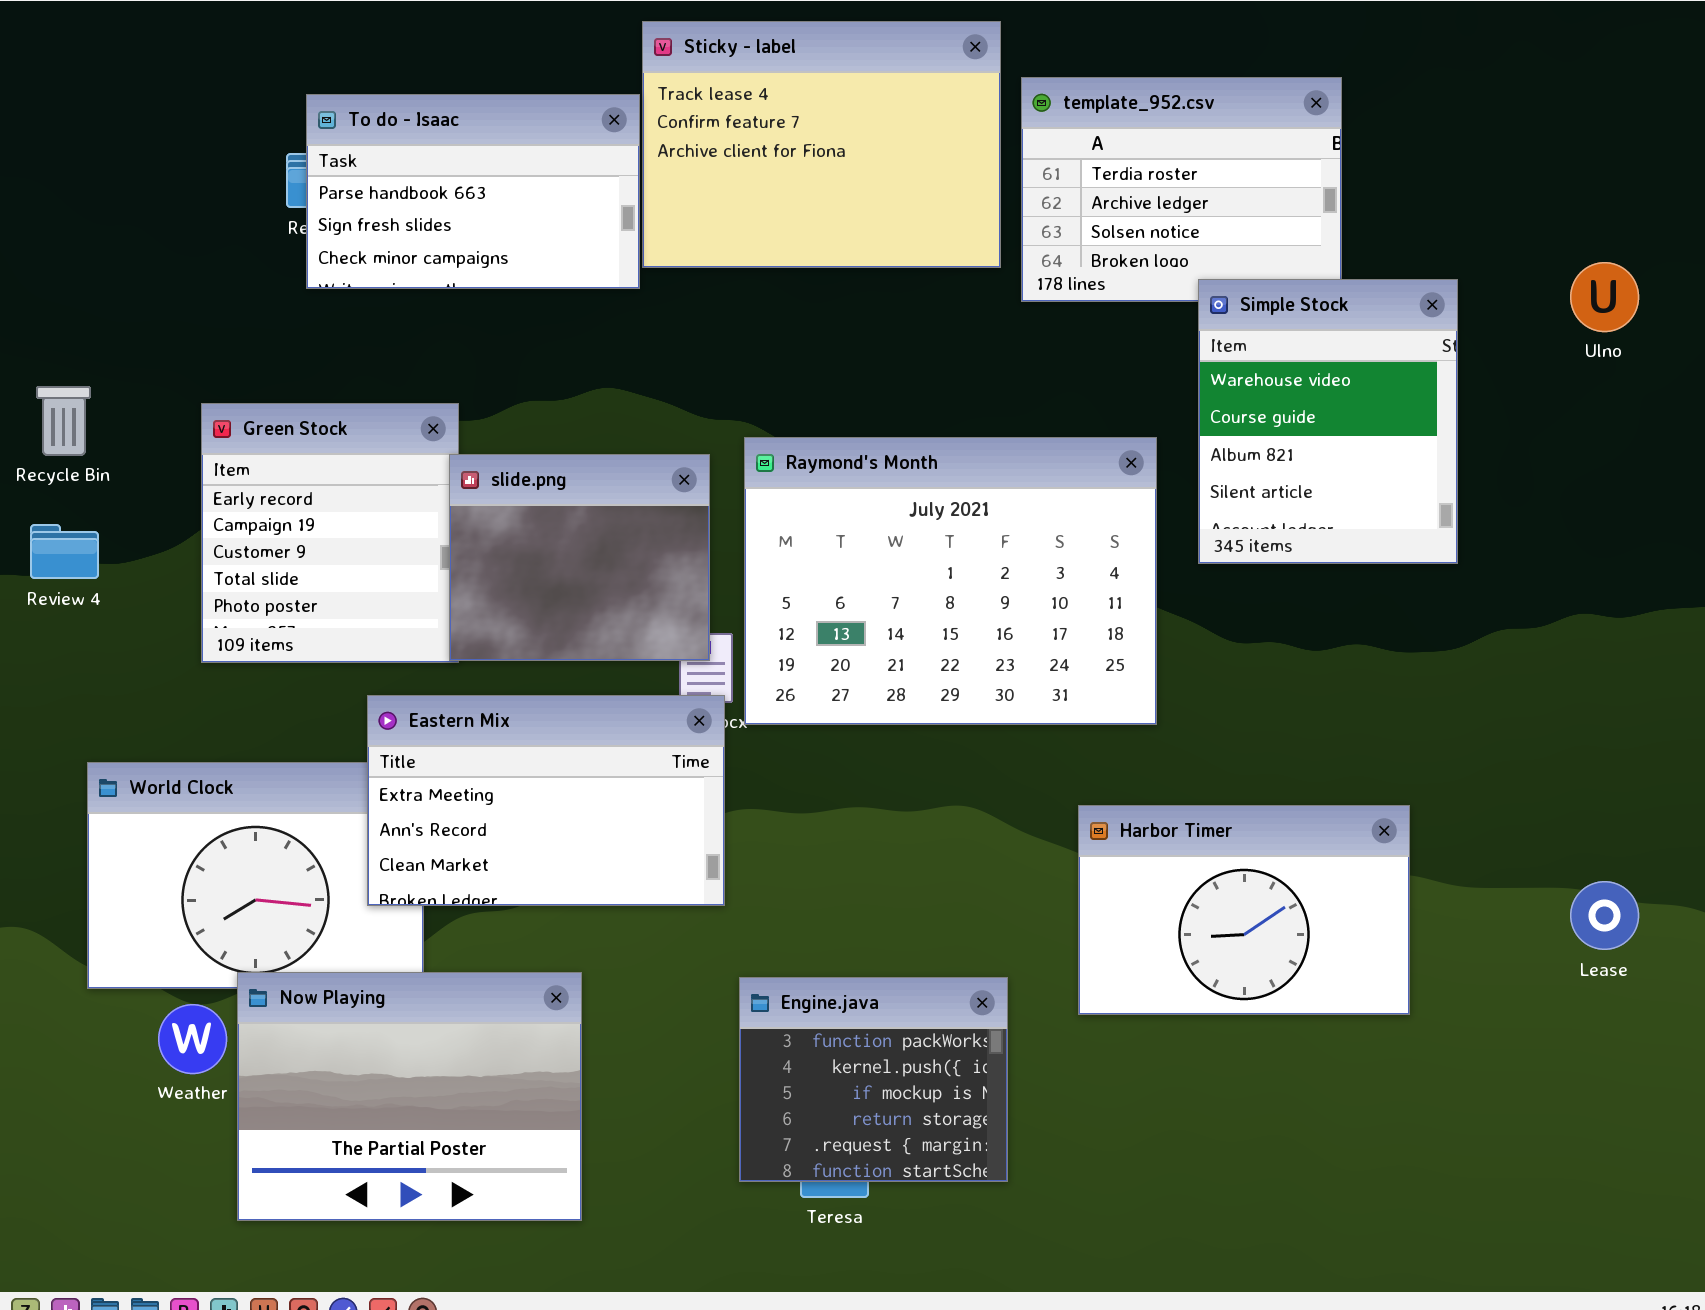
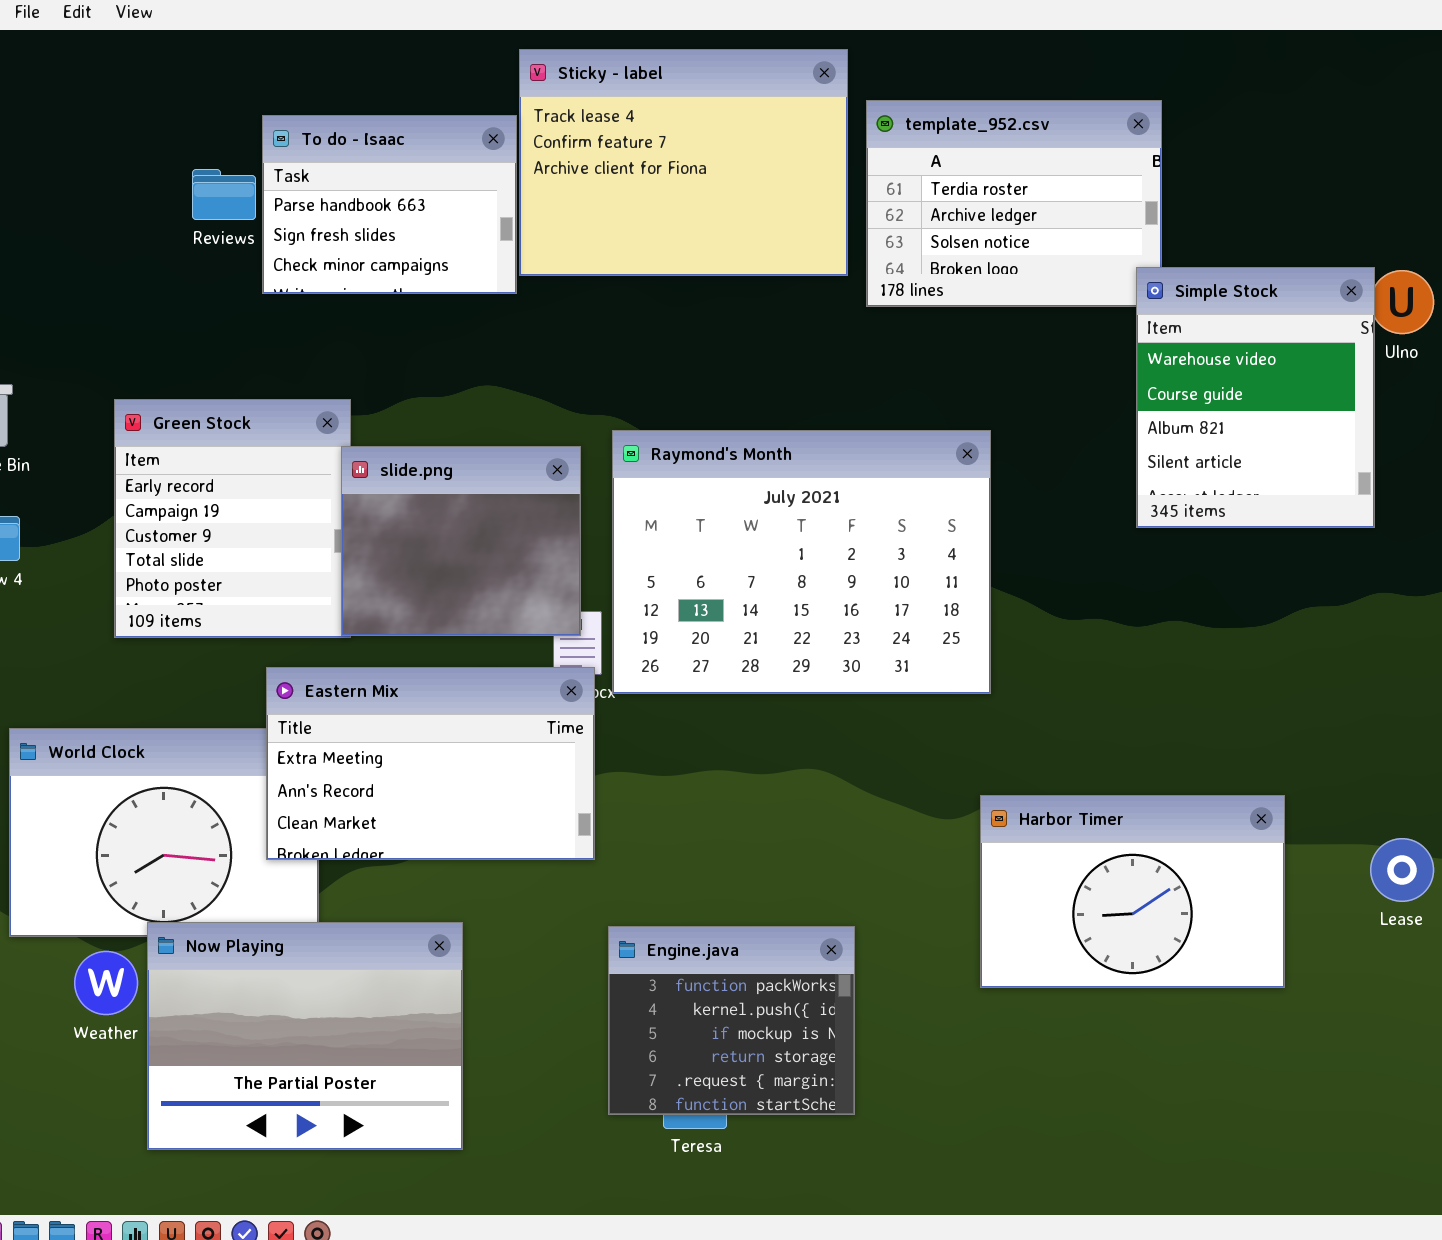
To do - Isaac: [306,94,640,289] -> [262,115,517,294], resized
Simple Stock: [1198,279,1458,564] -> [1136,267,1375,528], moved
Harbor Timer: [1078,805,1410,1015] -> [980,795,1285,988], moved

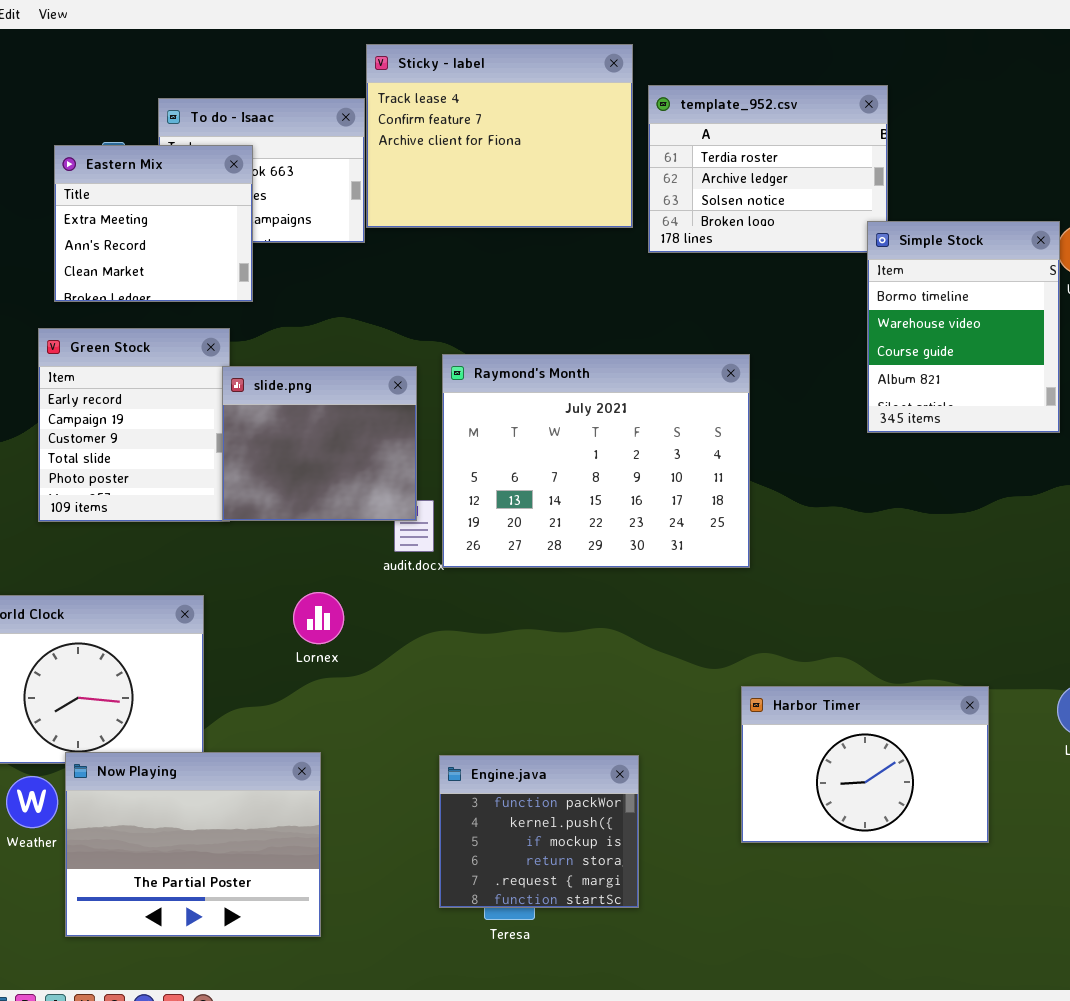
Simple Stock: [1136,267,1375,528] -> [867,221,1060,433], scrolled up 1 row
Eastern Mix: [266,667,595,860] -> [54,145,253,302], moved, resized
Harbor Timer: [980,795,1285,988] -> [741,686,989,843], moved

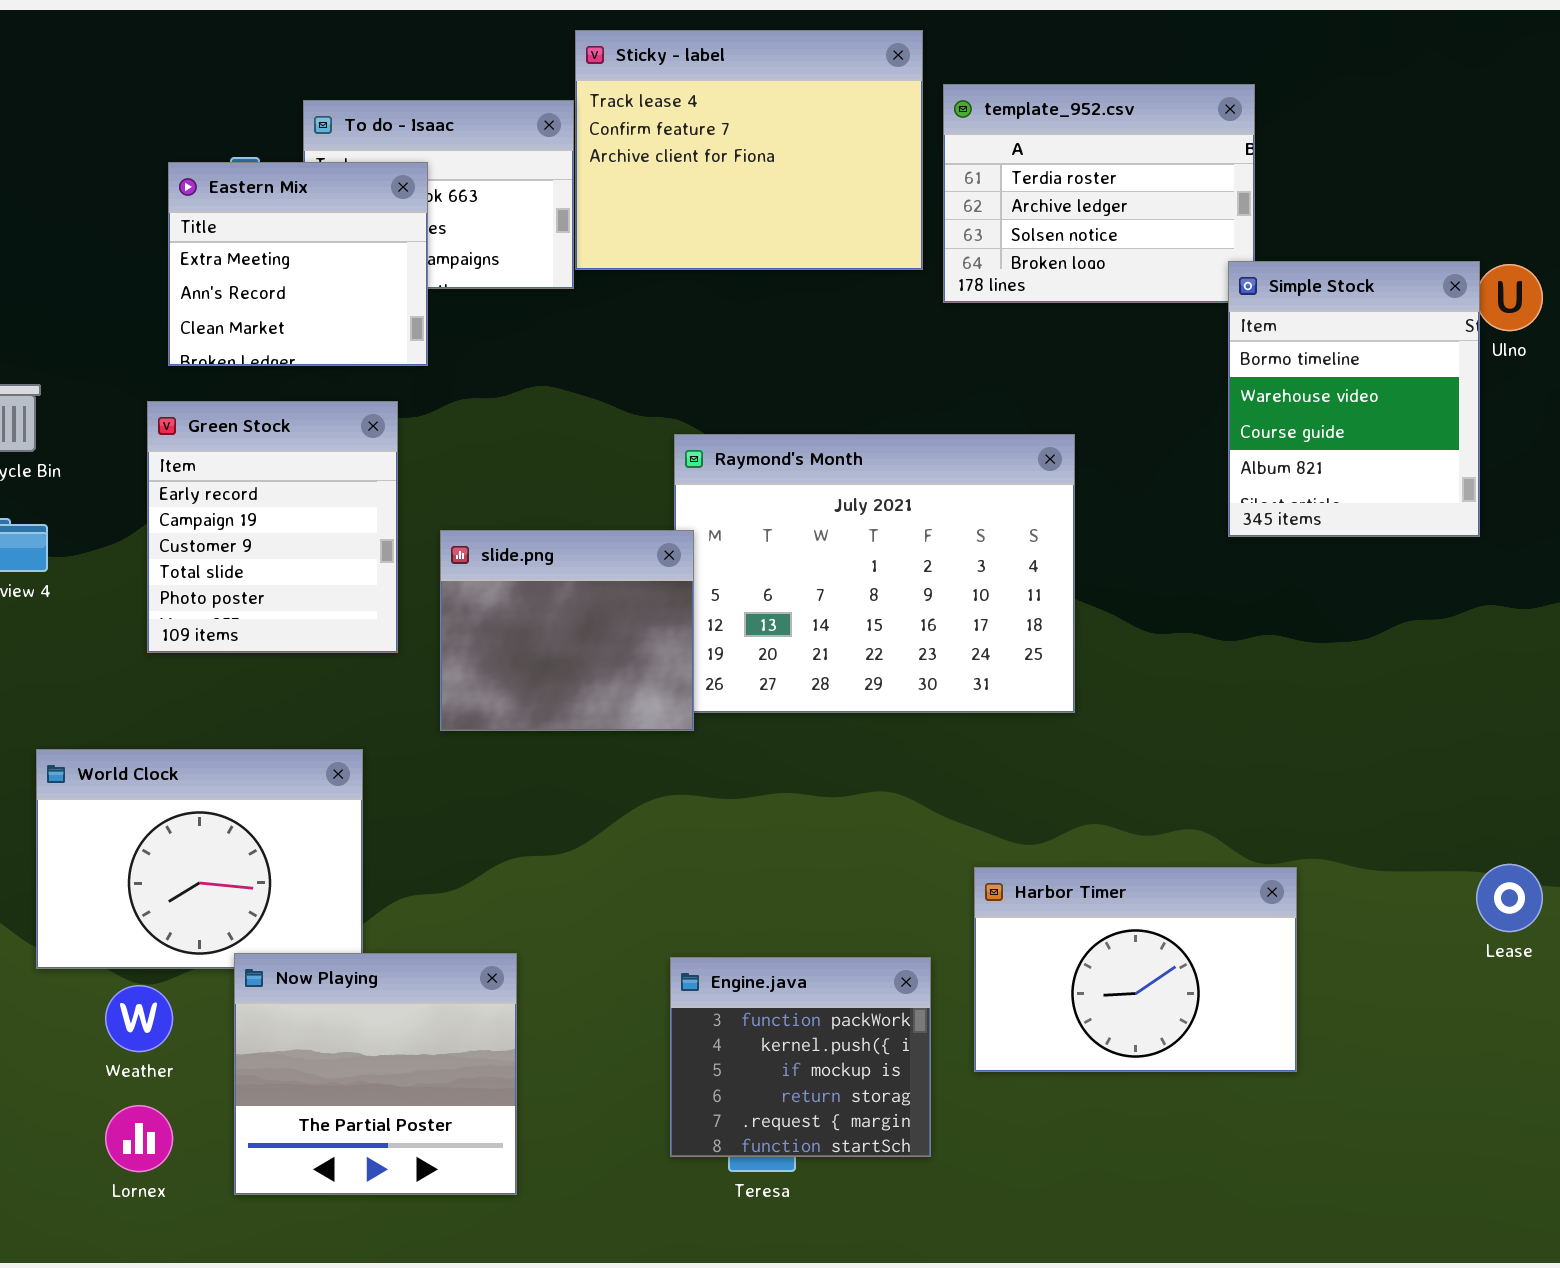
slide.png: [222,366,417,521] -> [440,530,694,731], moved
Lornex: [293,592,344,644] -> [105,1105,173,1172], moved
Harbor Timer: [741,686,989,843] -> [974,867,1297,1072], moved
Now Playing: [65,752,321,937] -> [234,953,517,1195], resized

